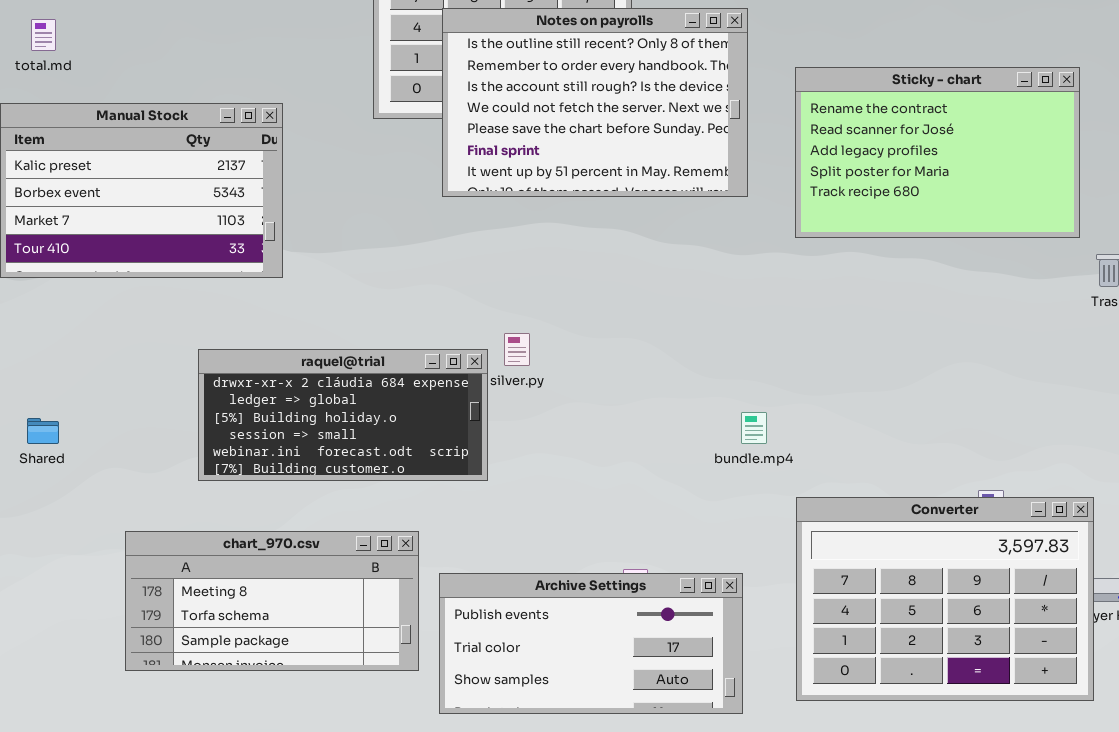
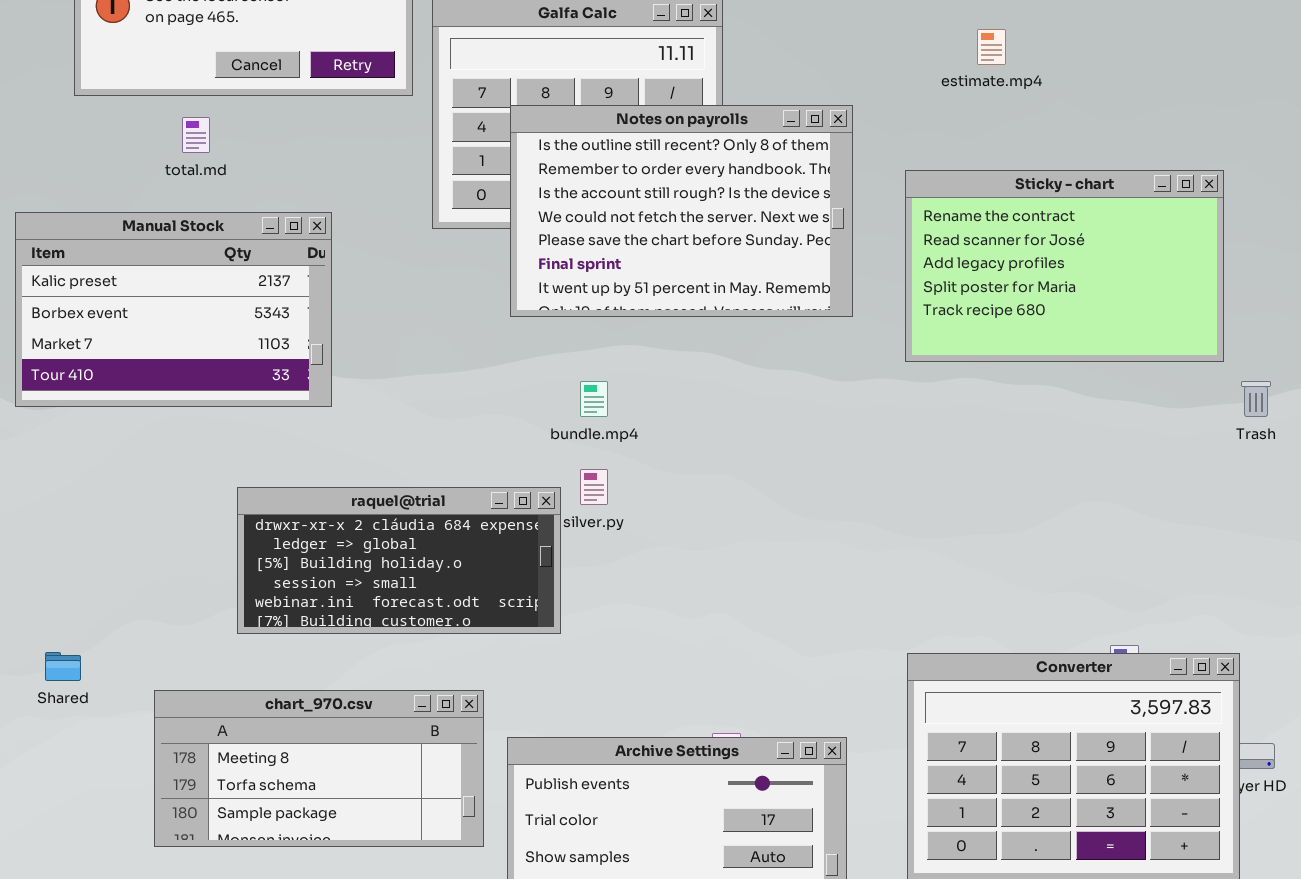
total.md: [31,19,56,51] -> [182,117,210,153], moved
bundle.mp4: [741,412,767,444] -> [580,381,608,417], moved
Shared: [27,418,59,444] -> [45,652,81,681], moved

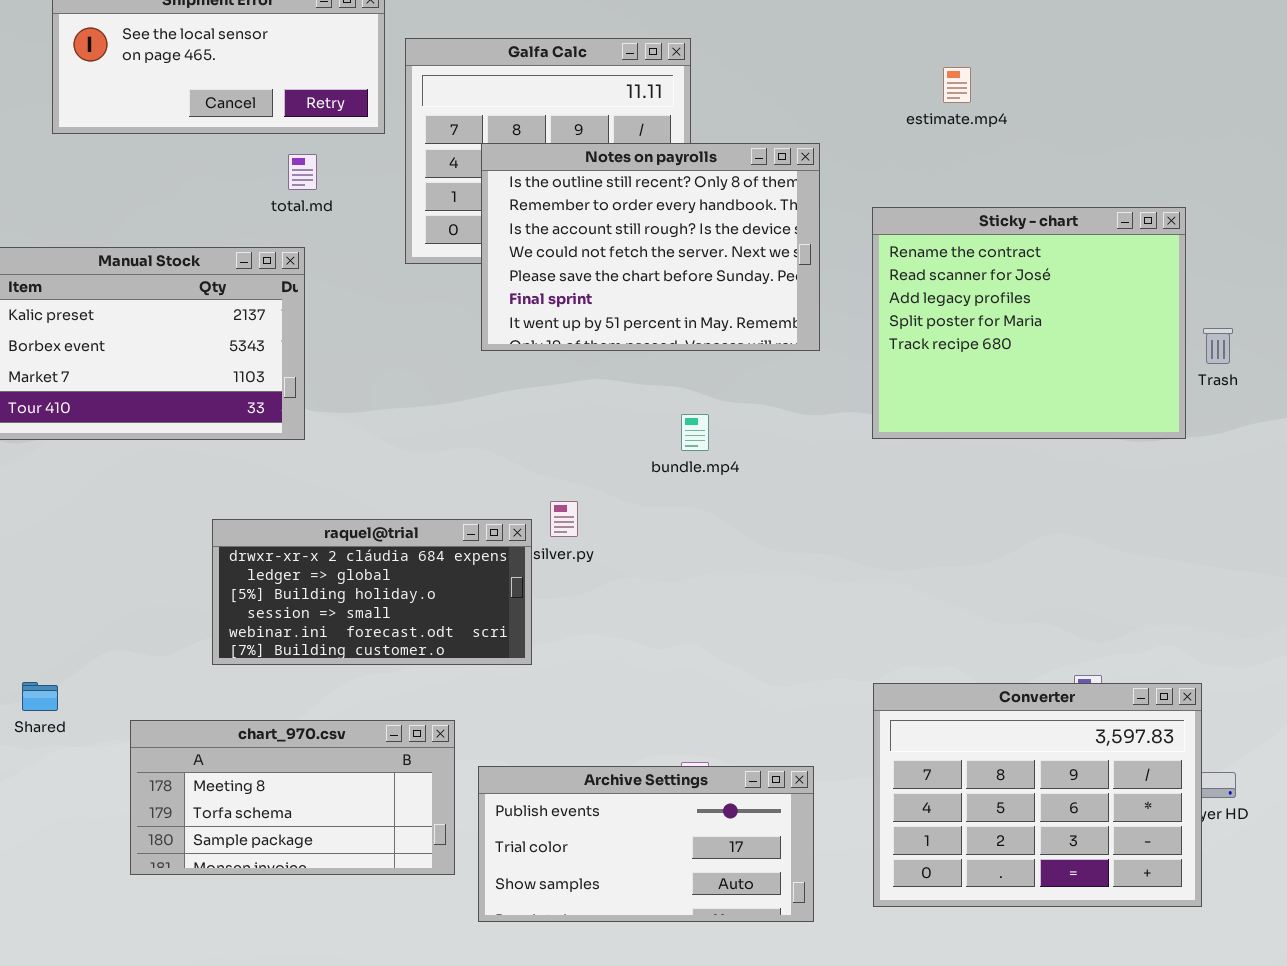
total.md: [182,117,210,153] -> [288,154,317,190], moved
Sticky - chart: [905,170,1224,362] -> [872,207,1186,439], resized
bundle.mp4: [580,381,608,417] -> [681,414,709,451], moved
Trash: [1241,381,1271,417] -> [1203,328,1233,364], moved

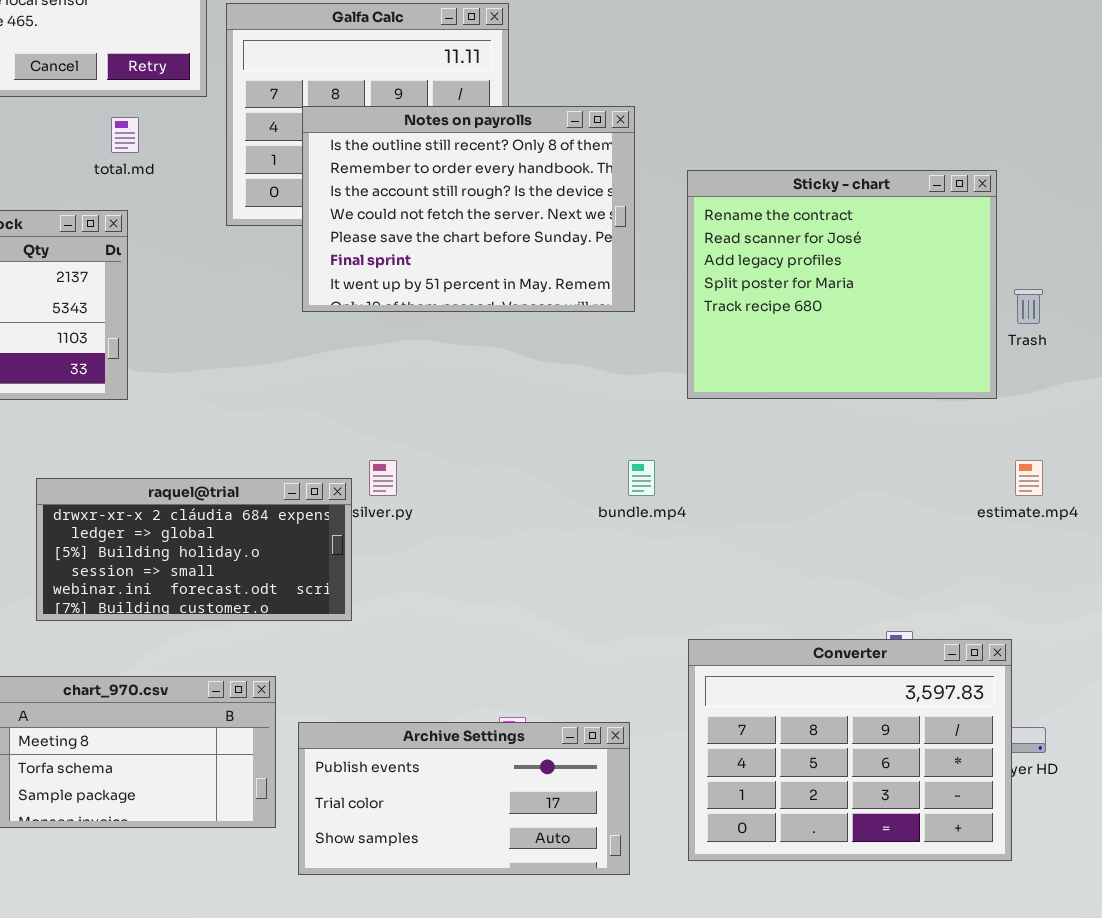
estimate.mp4: [943,67,971,103] -> [1015,460,1043,496], moved
bundle.mp4: [681,414,709,451] -> [628,460,655,496], moved

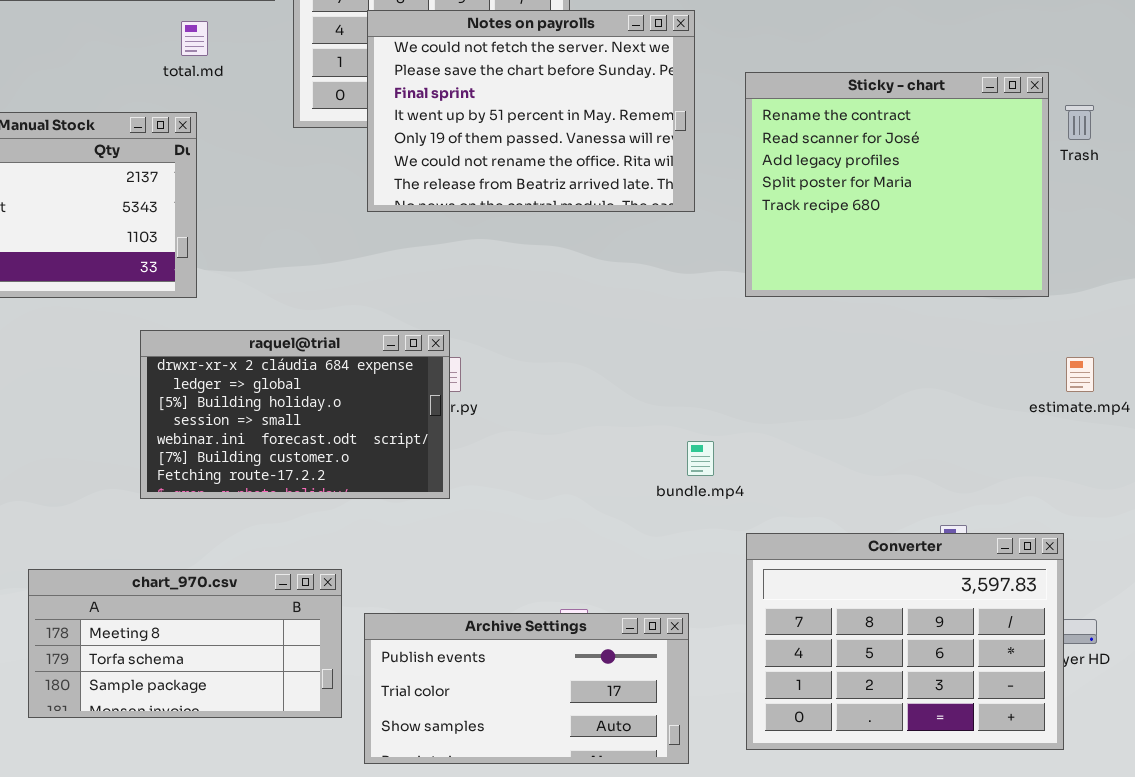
Notes on payrolls: [302,106,635,312] -> [367,10,695,212], scrolled down 3 rows
Trash: [1014,289,1043,324] -> [1065,105,1094,140], moved
bundle.mp4: [628,460,655,496] -> [687,441,714,476], moved
raquel@trial: [36,478,352,621] -> [140,330,450,499], moved, resized

